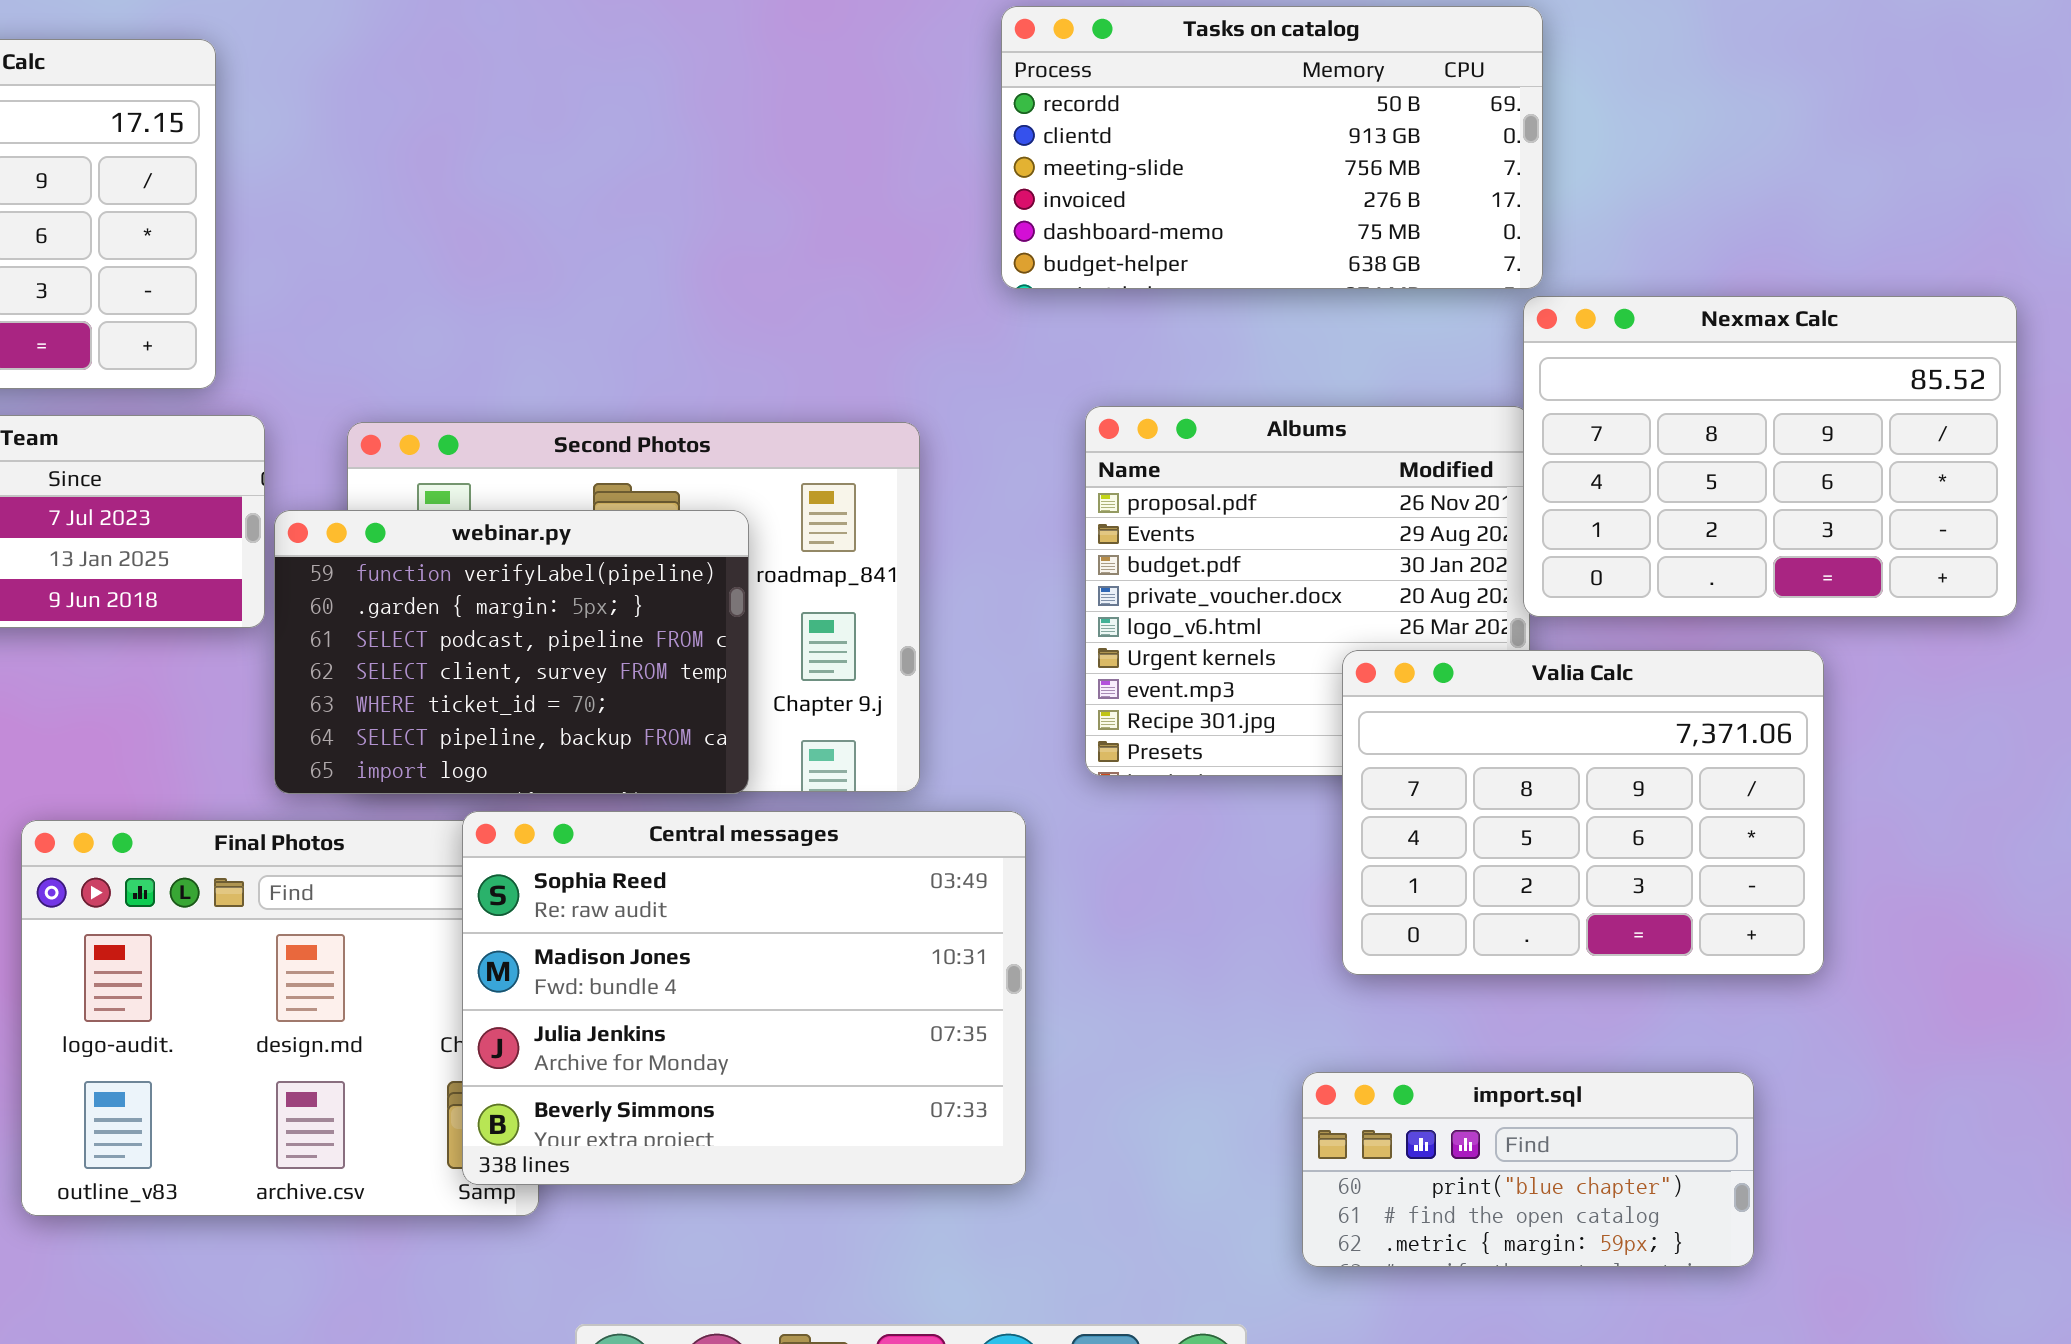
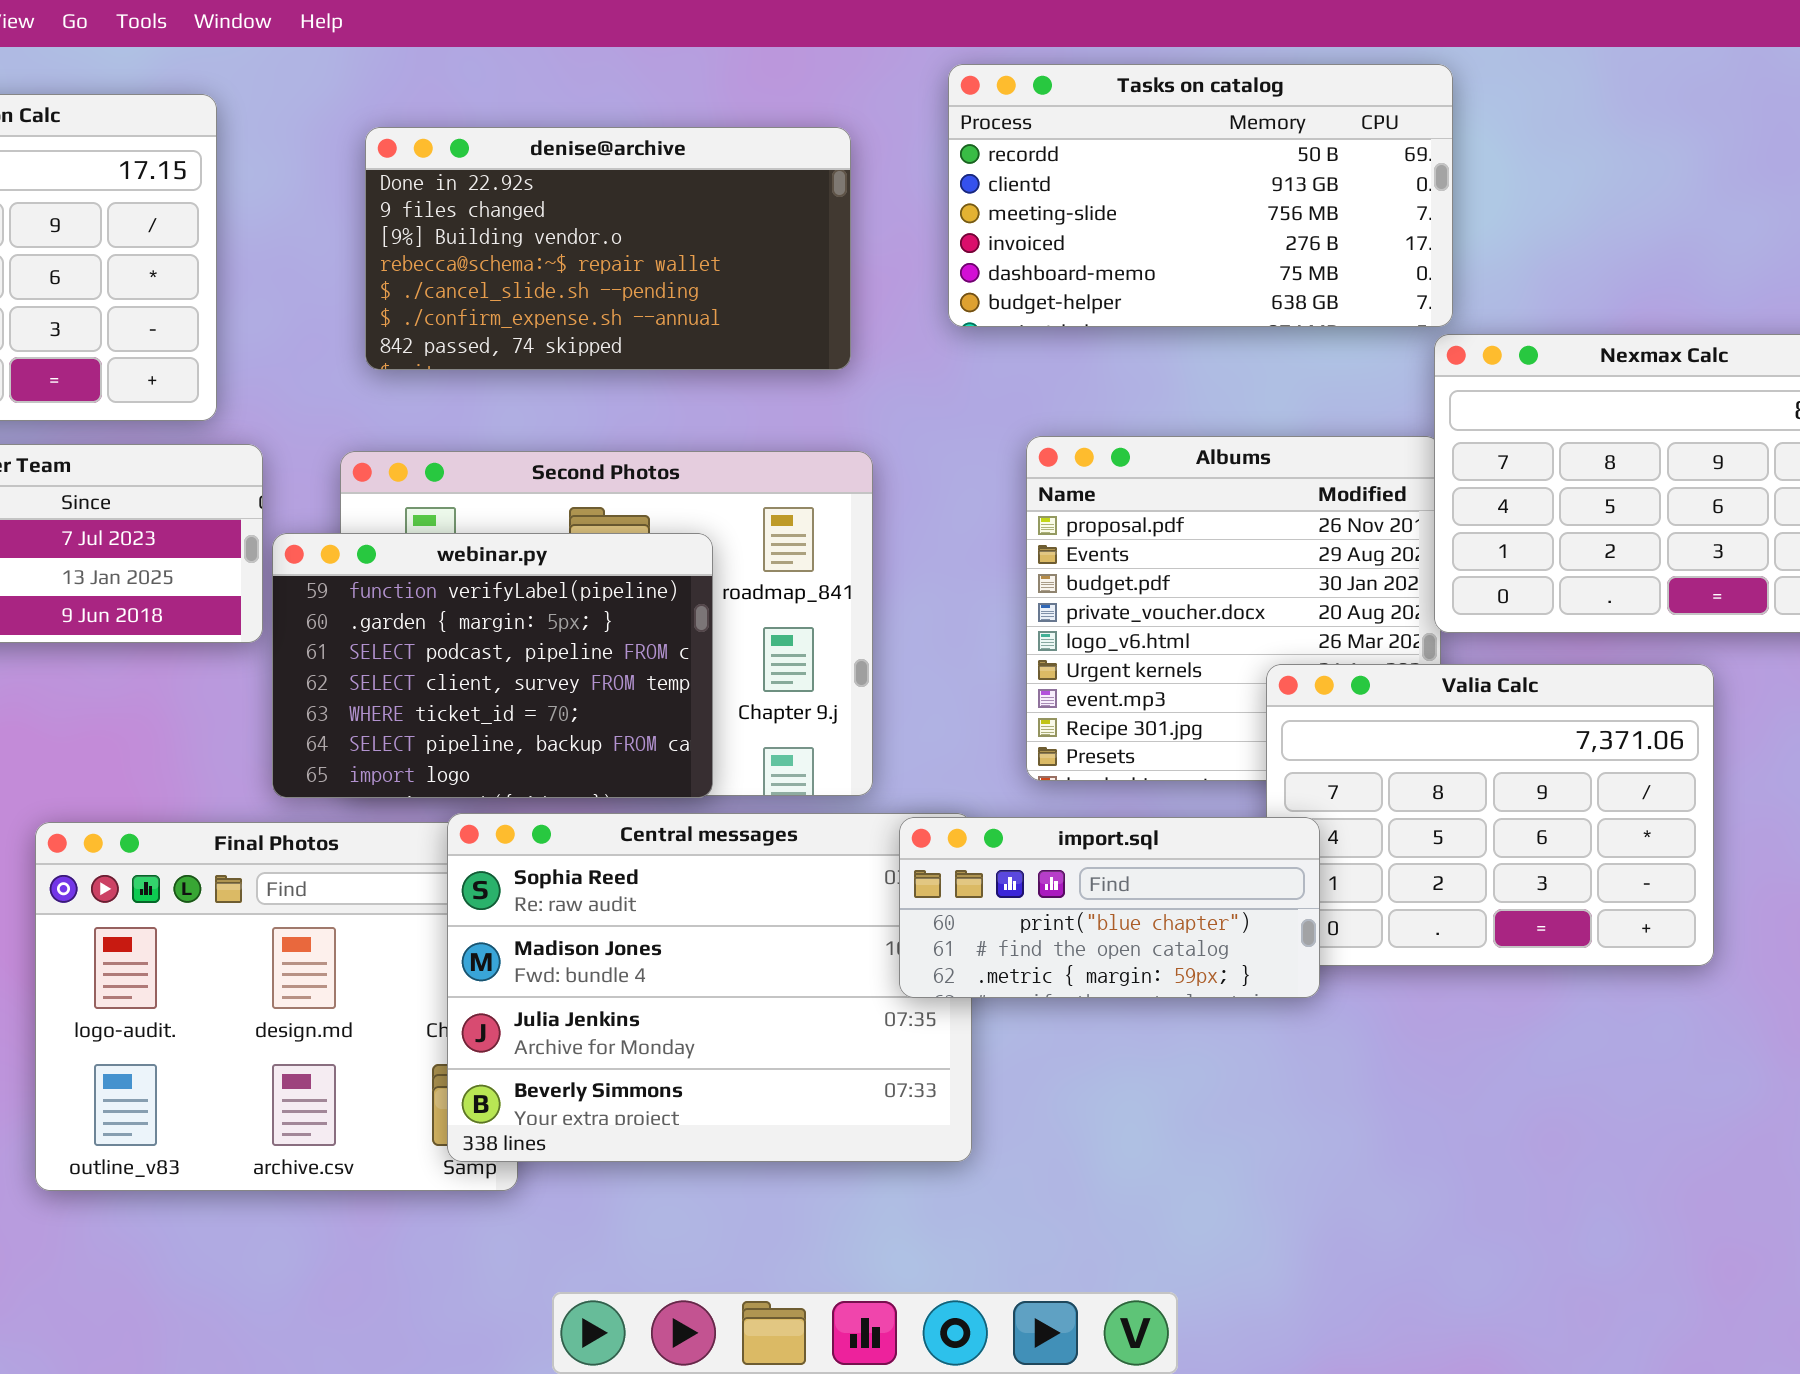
denise@archive: none -> [365,127,851,370], opened
import.sql: [1302,1072,1754,1267] -> [899,817,1320,998], moved

